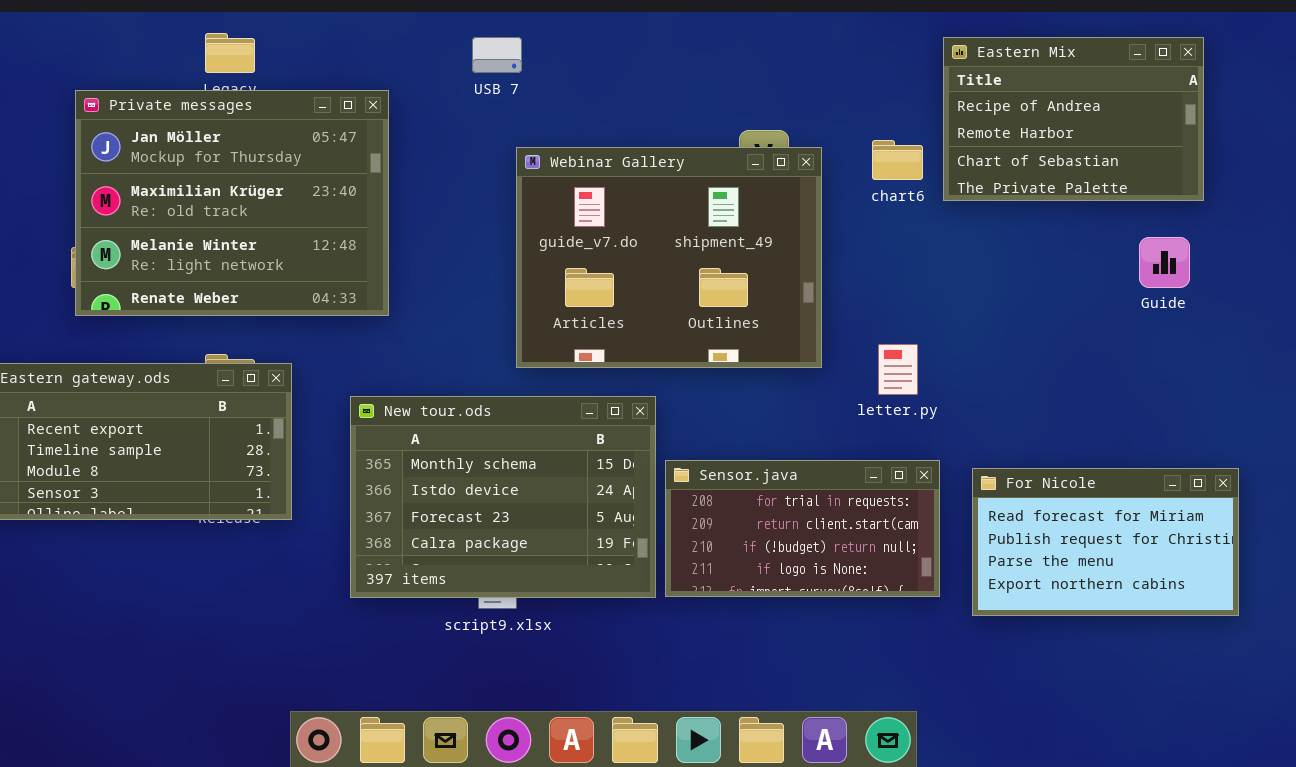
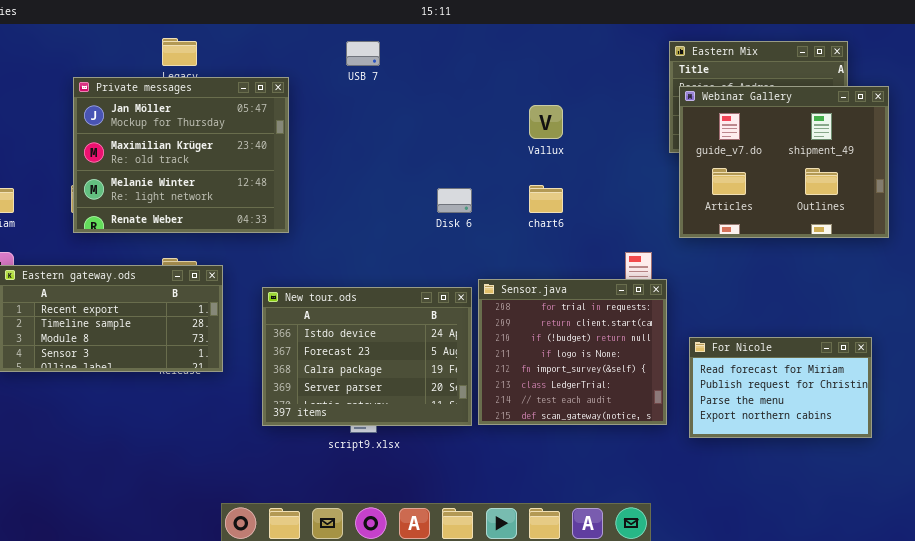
chart6: [872,140,923,180] -> [529,185,563,213], moved
Webinar Gallery: [516,147,822,368] -> [679,86,889,238], moved
New tour.ods: [350,396,656,598] -> [262,287,472,426], scrolled down 1 row
Sensor.java: [665,460,940,597] -> [478,279,667,425], resized

